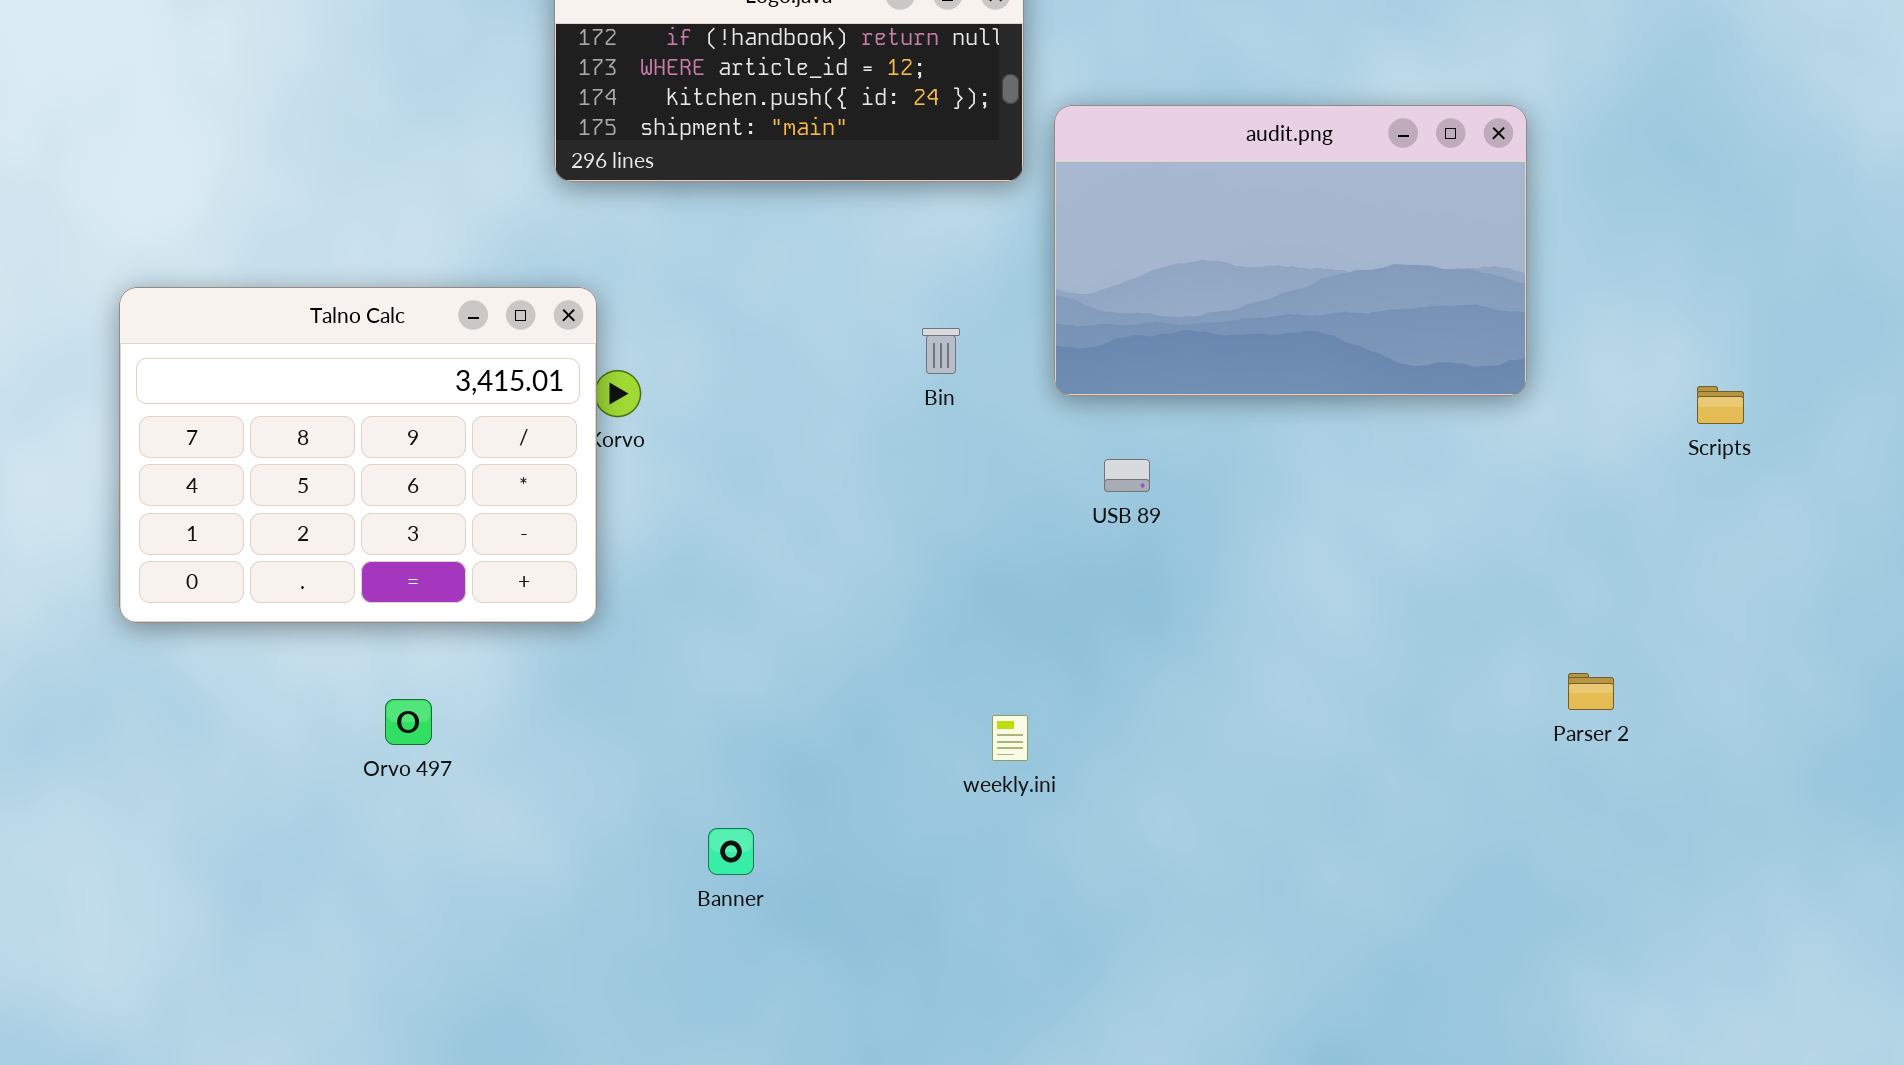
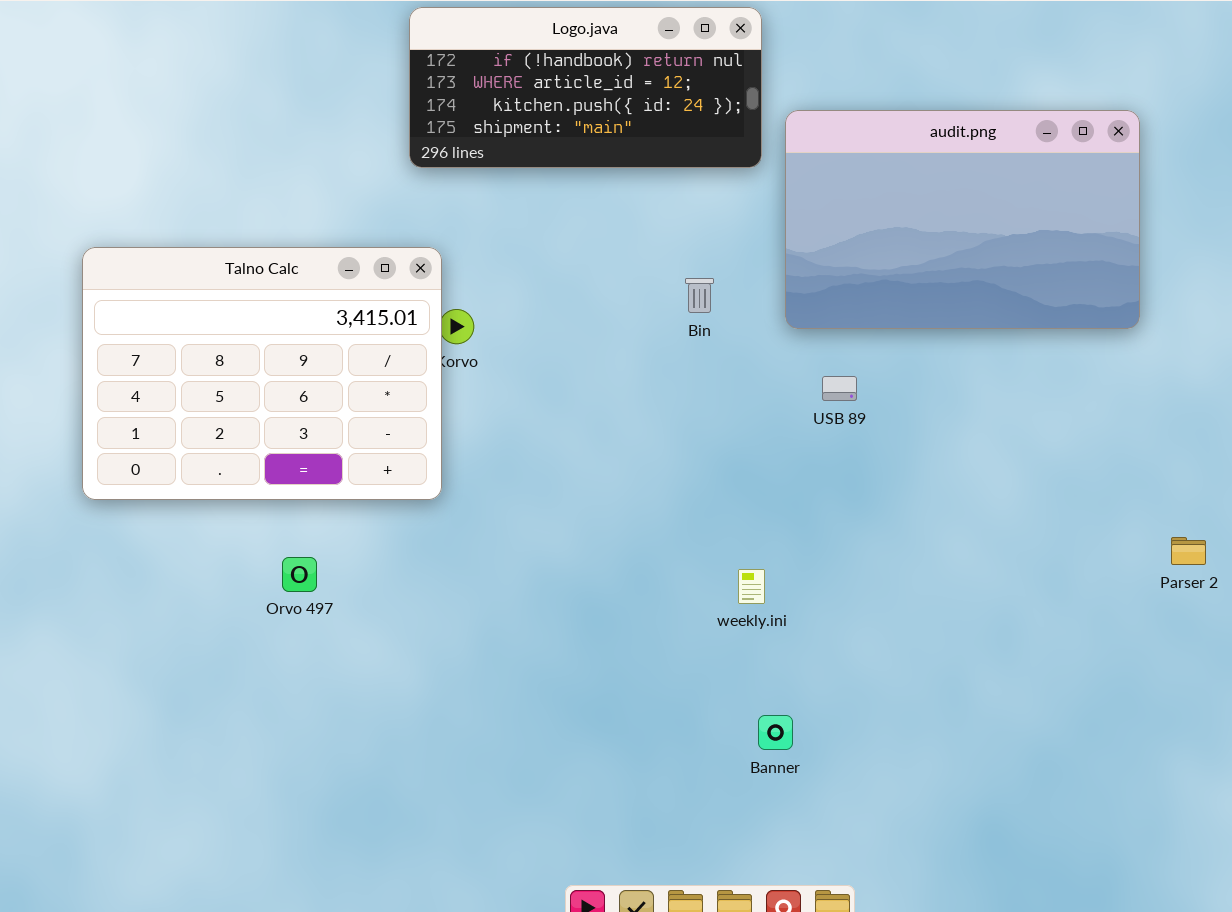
Banner: [708,828,754,875] -> [758,715,793,750], moved

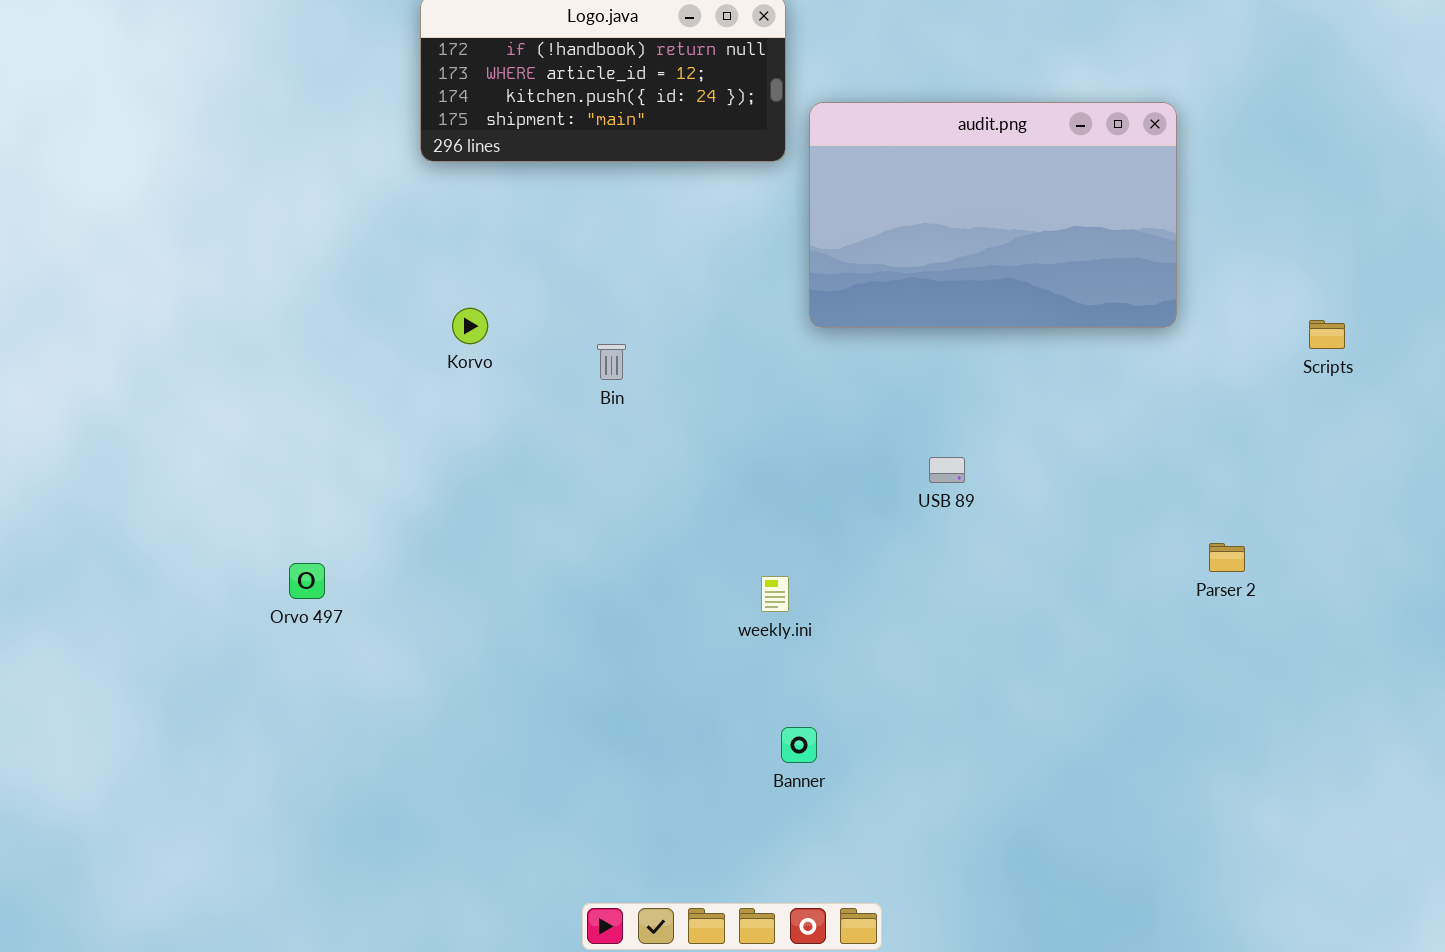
Talno Calc: [82,247,442,500] -> none, closed
Bin: [685,278,714,313] -> [597,344,626,380], moved
USB 89: [822,376,857,401] -> [929,457,965,483], moved

